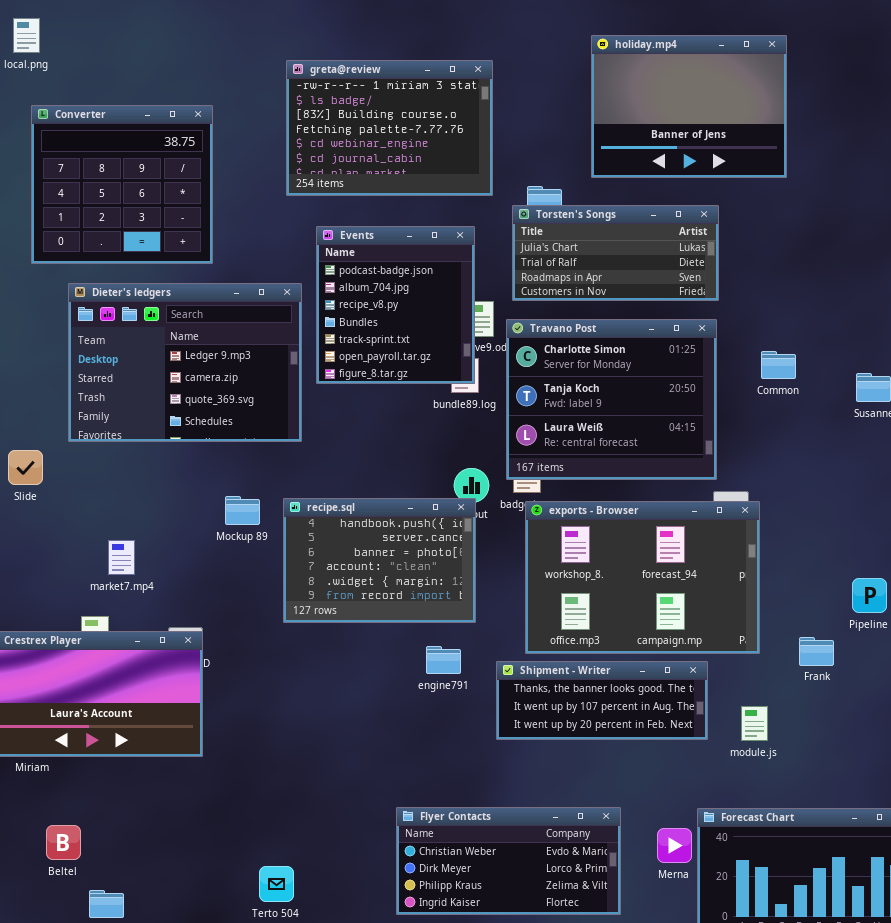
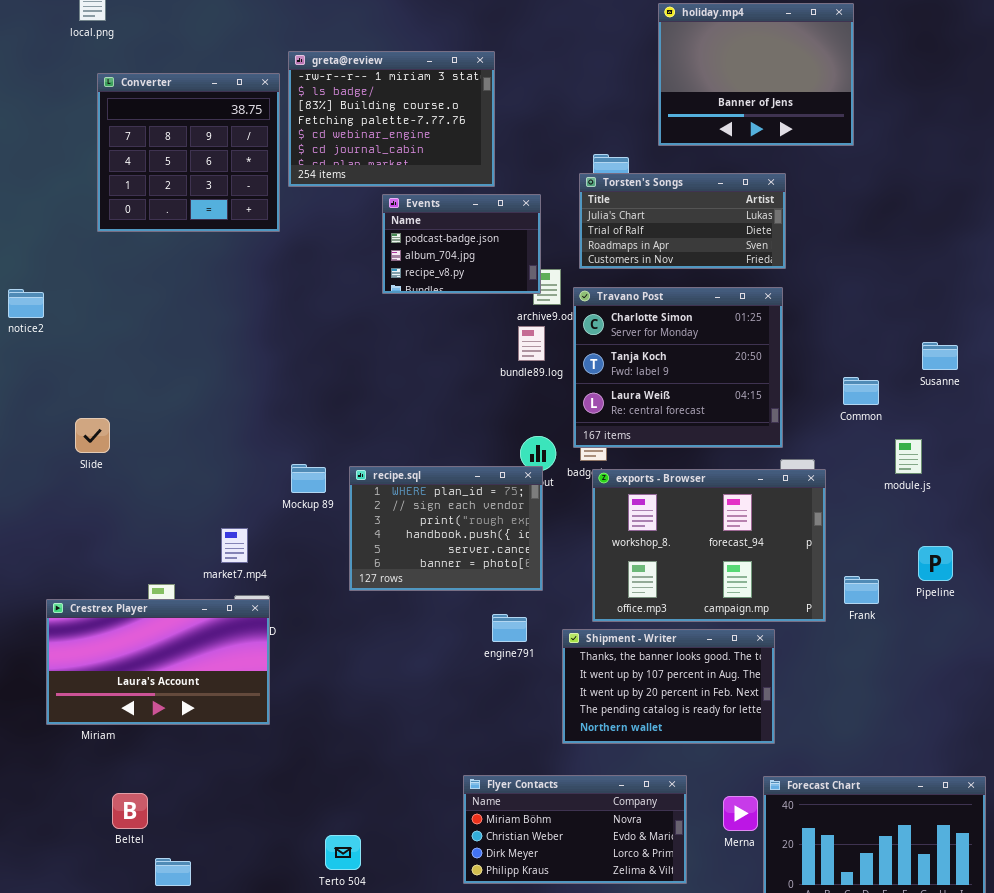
greta@review: [286,60,493,196] -> [288,51,495,187], moved
Events: [316,226,475,384] -> [382,194,541,294], resized
Dieter's ledgers: [68,283,302,442] -> none, closed
Common: [761,351,796,379] -> [843,377,879,405], moved
recipe.sql: [283,498,476,623] -> [349,466,543,591], scrolled up 3 rows
market7.mp4: [108,540,135,575] -> [221,528,248,563], moved
Frank: [799,637,834,666] -> [844,576,879,604], moved
Shipment - Writer: [496,661,708,740] -> [562,629,775,744], resized
module.js: [741,706,768,741] -> [895,439,922,474], moved
Flyer Contacts: [396,807,621,915] -> [463,775,687,884], scrolled up 1 row

